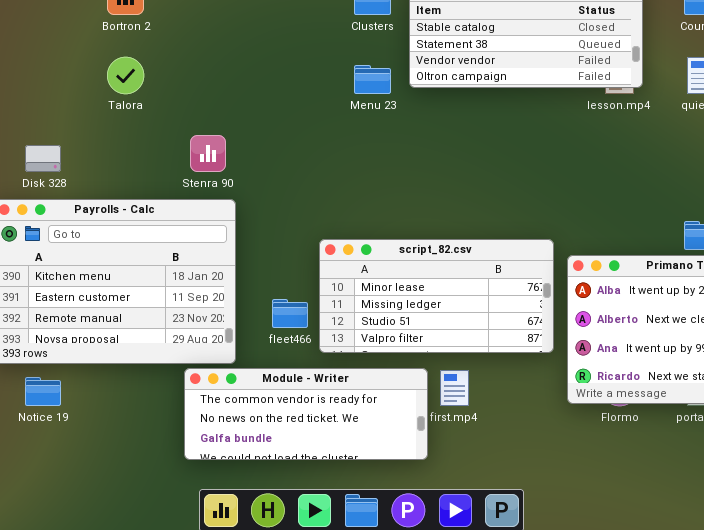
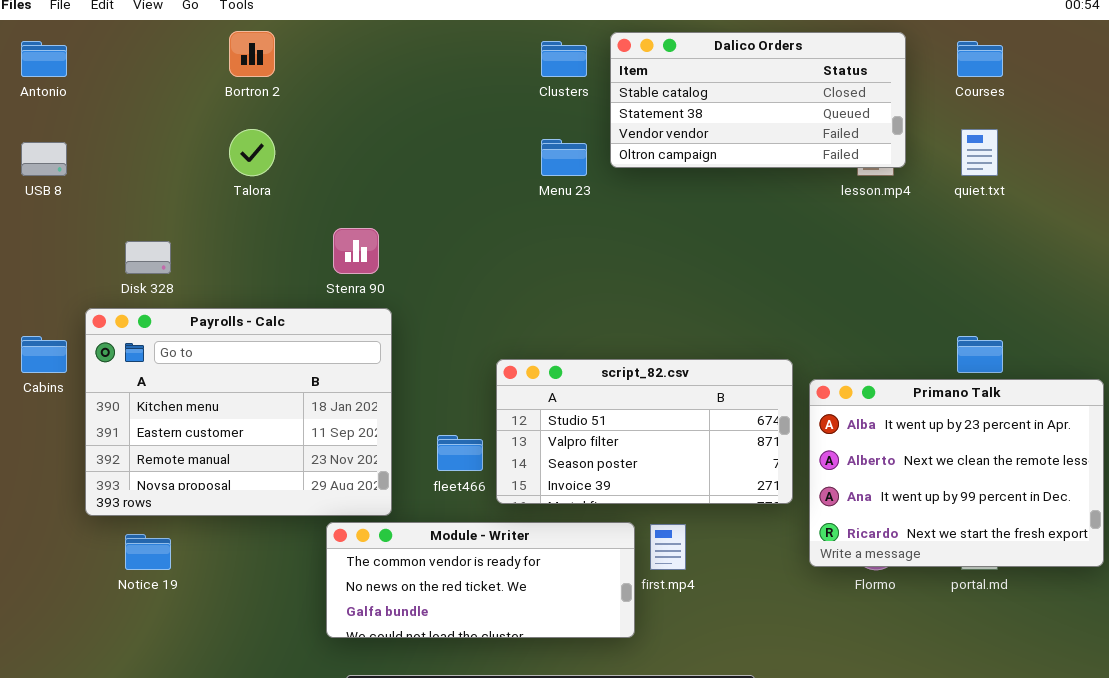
script_82.csv: [319,239,554,353] -> [496,359,793,504], scrolled down 2 rows

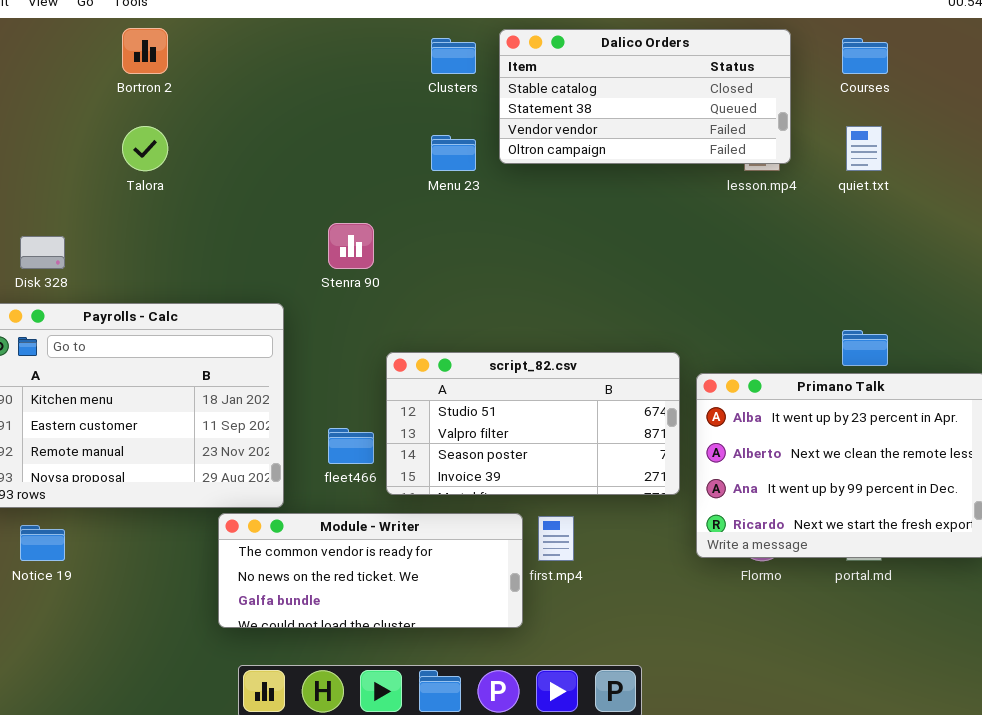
Stenra 90: [333,228,379,274] -> [328,223,374,269], moved

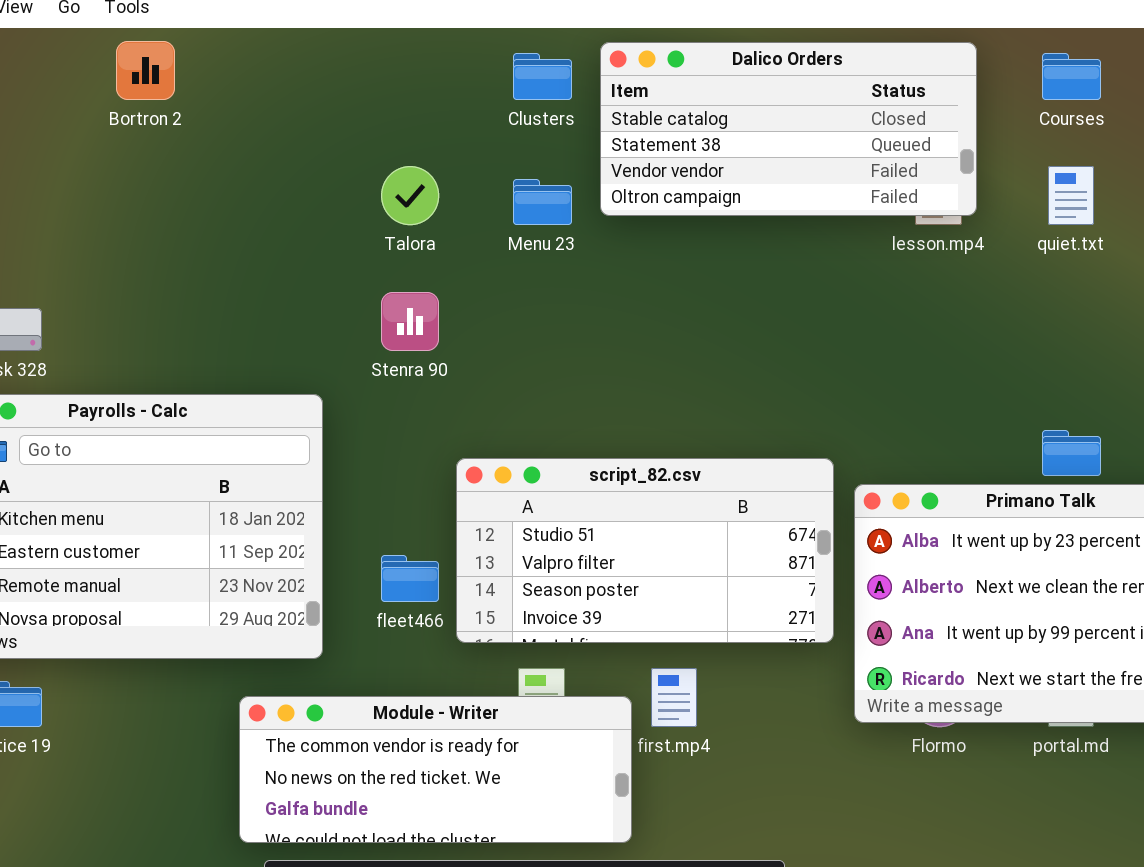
Talora: [122,126,168,171] -> [381,166,439,225], moved
Module - Writer: [218,513,523,628] -> [239,696,632,843], moved

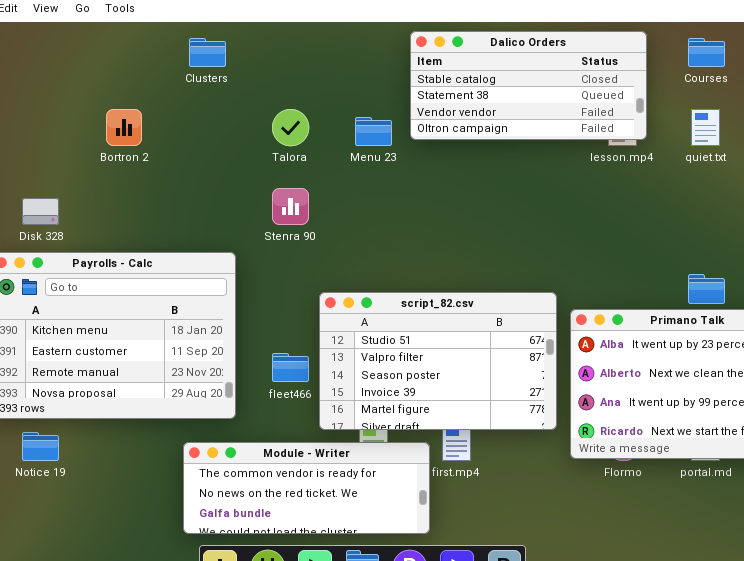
Bortron 2: [116,41,175,100] -> [106,109,142,146], moved
Clusters: [513,53,572,100] -> [189,38,226,67], moved
script_82.csv: [456,458,834,643] -> [319,292,557,430], resized

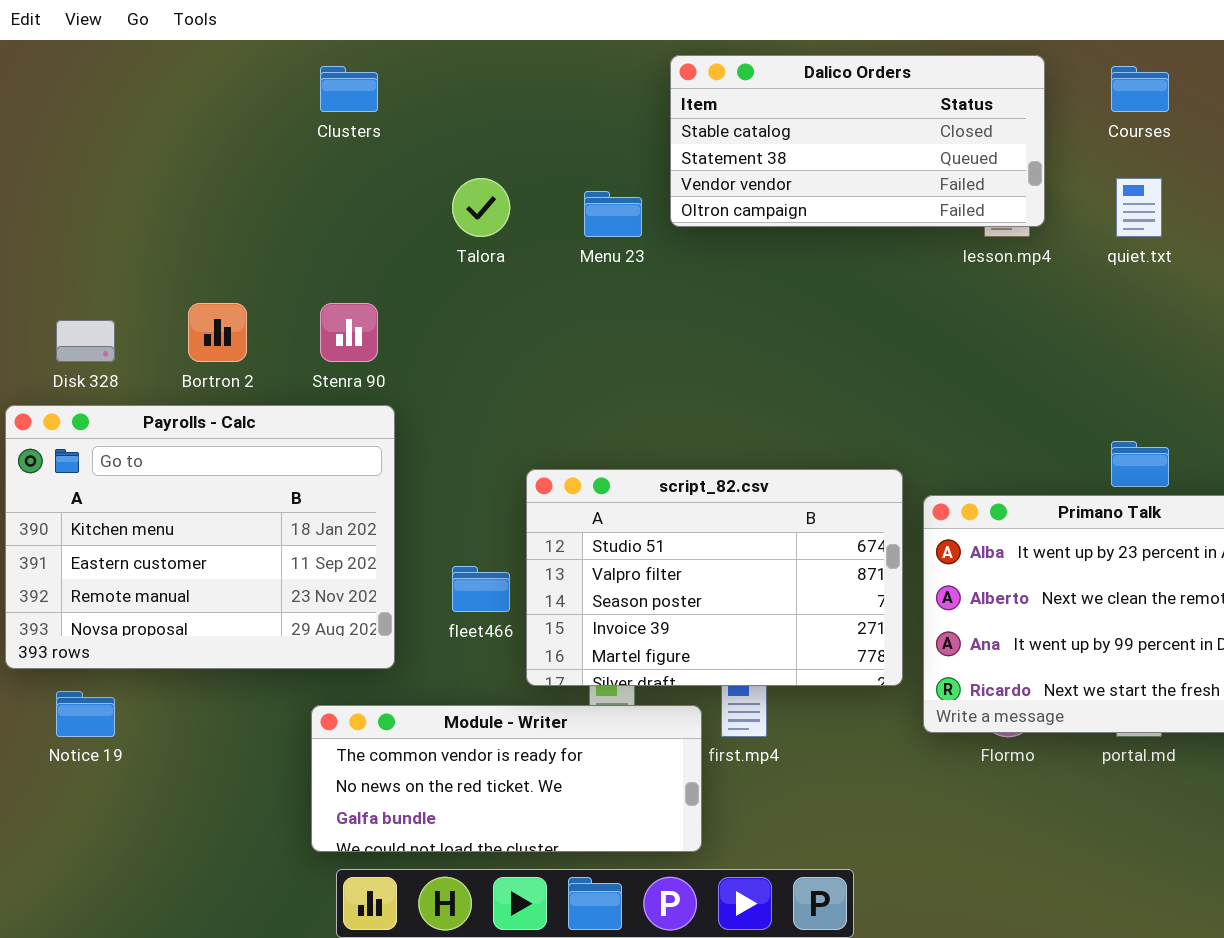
Bortron 2: [106,109,142,146] -> [188,303,247,362], moved
Stenra 90: [272,188,309,225] -> [320,303,378,362], moved

